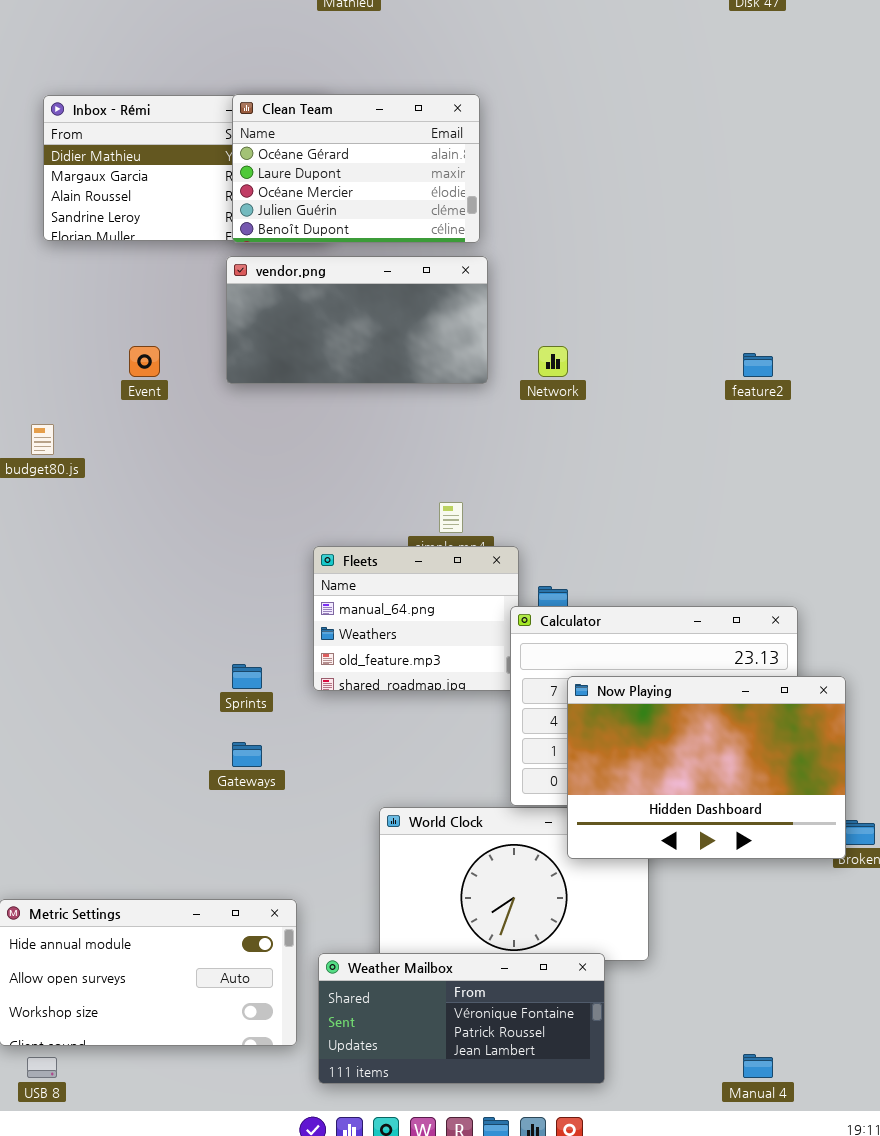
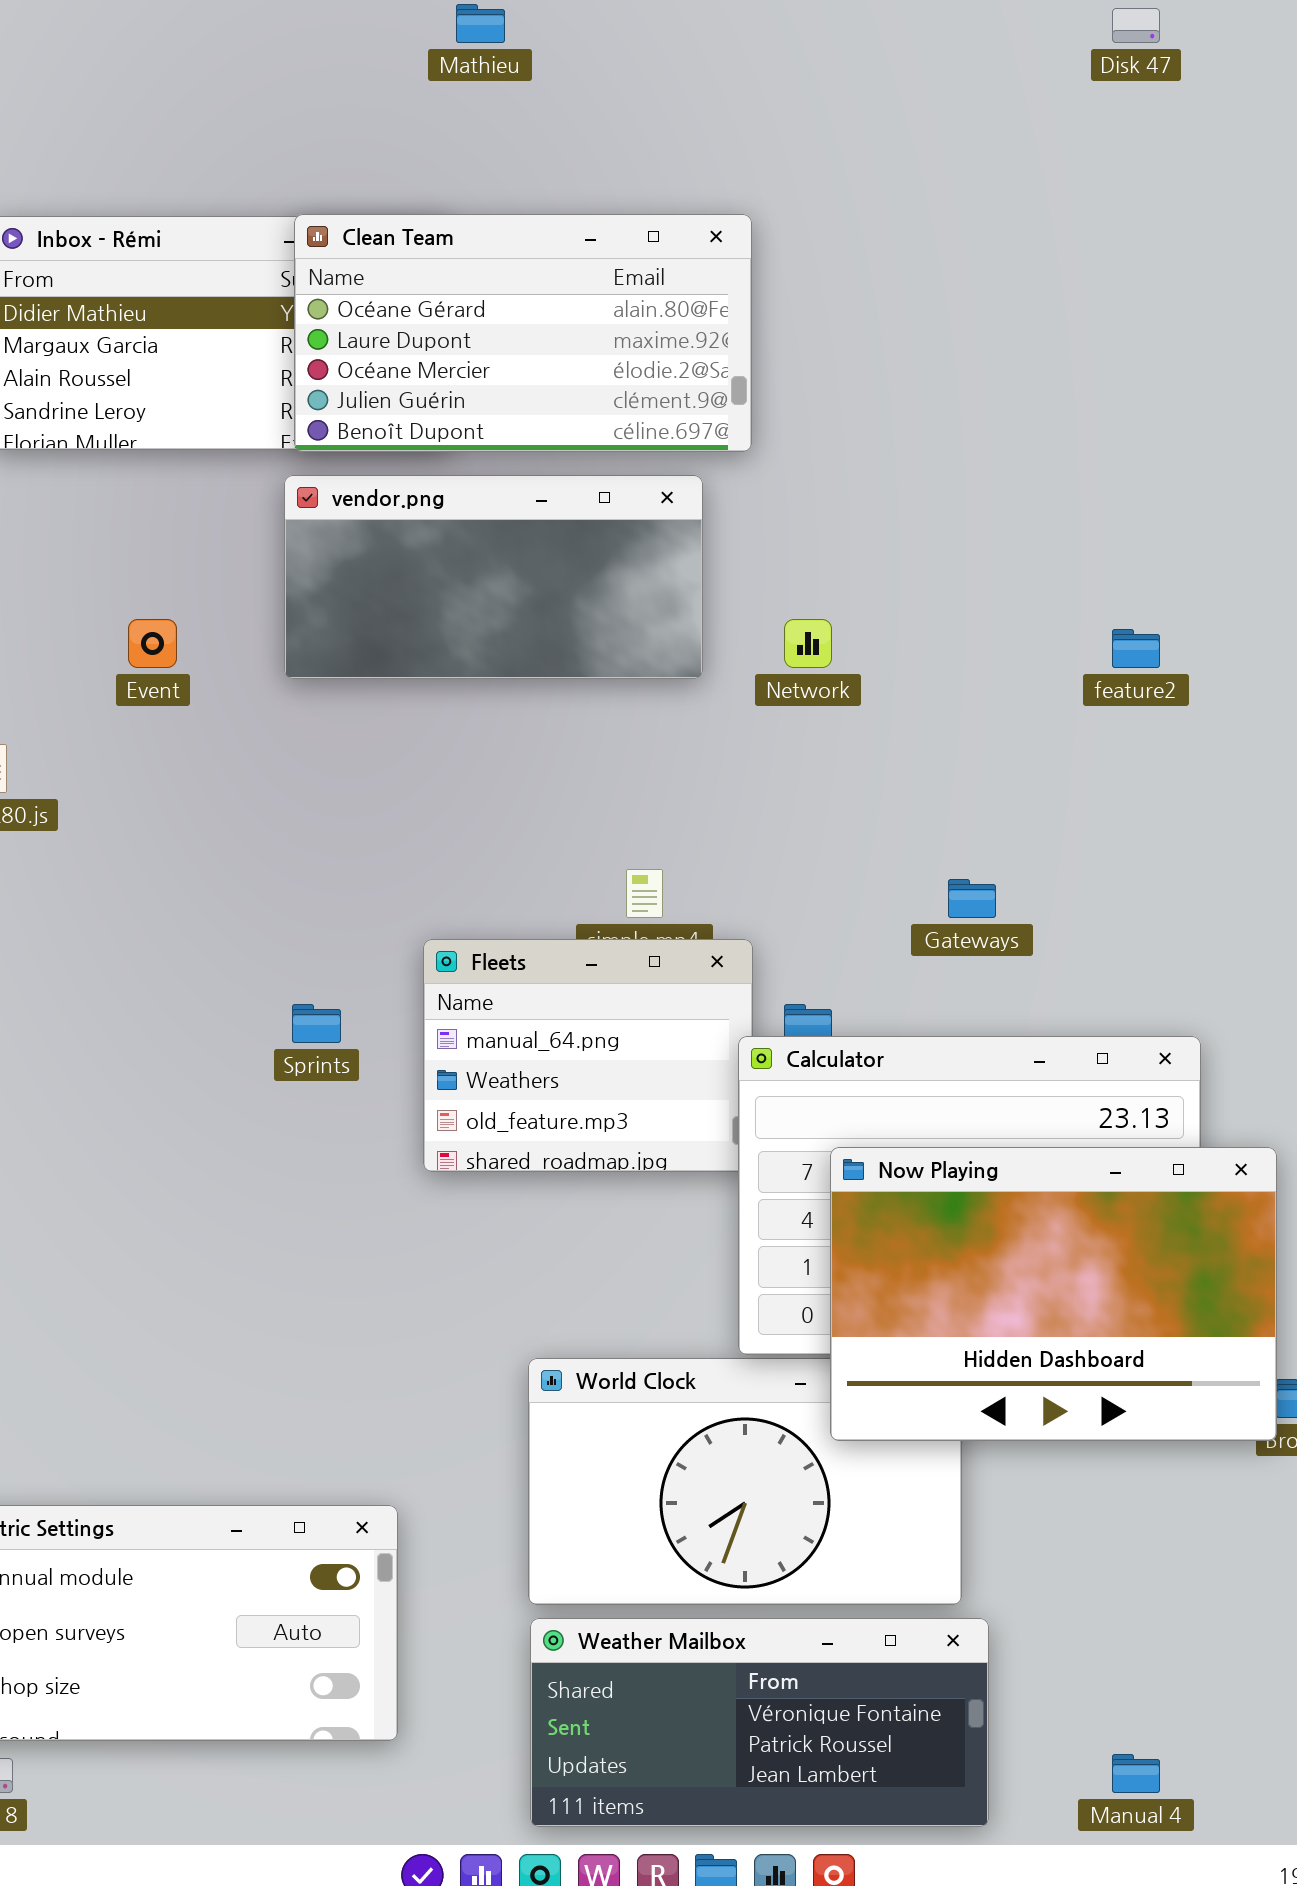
Clean Team: [232,94,480,243] -> [294,214,752,452], resized
Sprints: [232,664,262,689] -> [292,1004,341,1043], moved
Gateways: [232,742,262,767] -> [948,879,996,918], moved
Weather Mailbox: [318,953,605,1084] -> [530,1618,989,1827], moved

